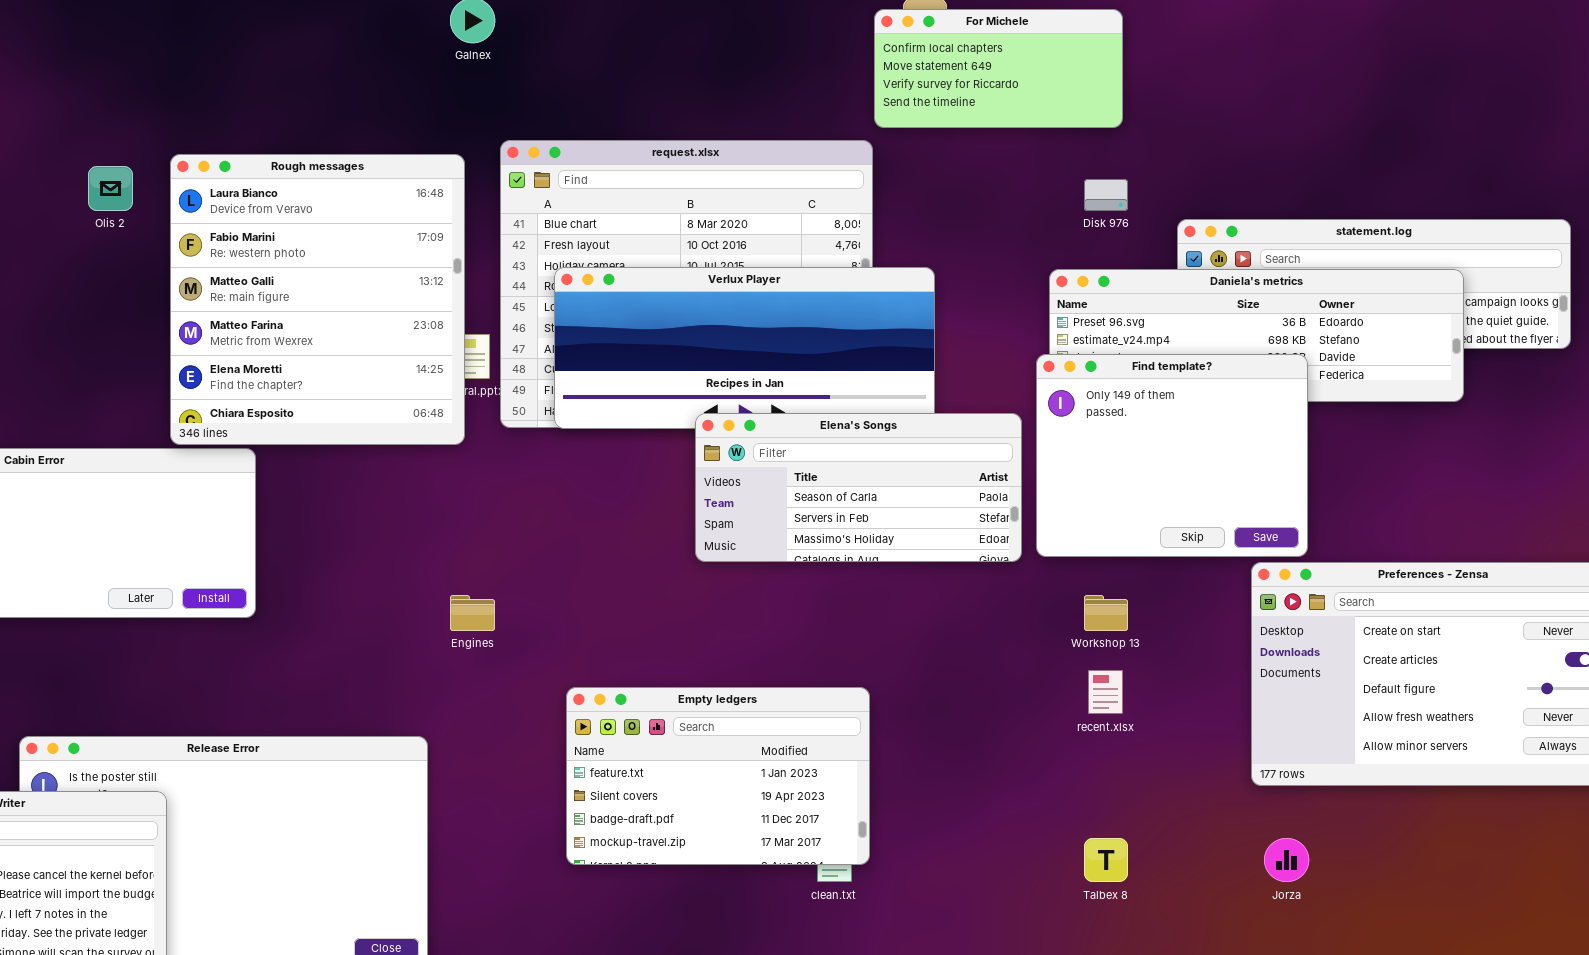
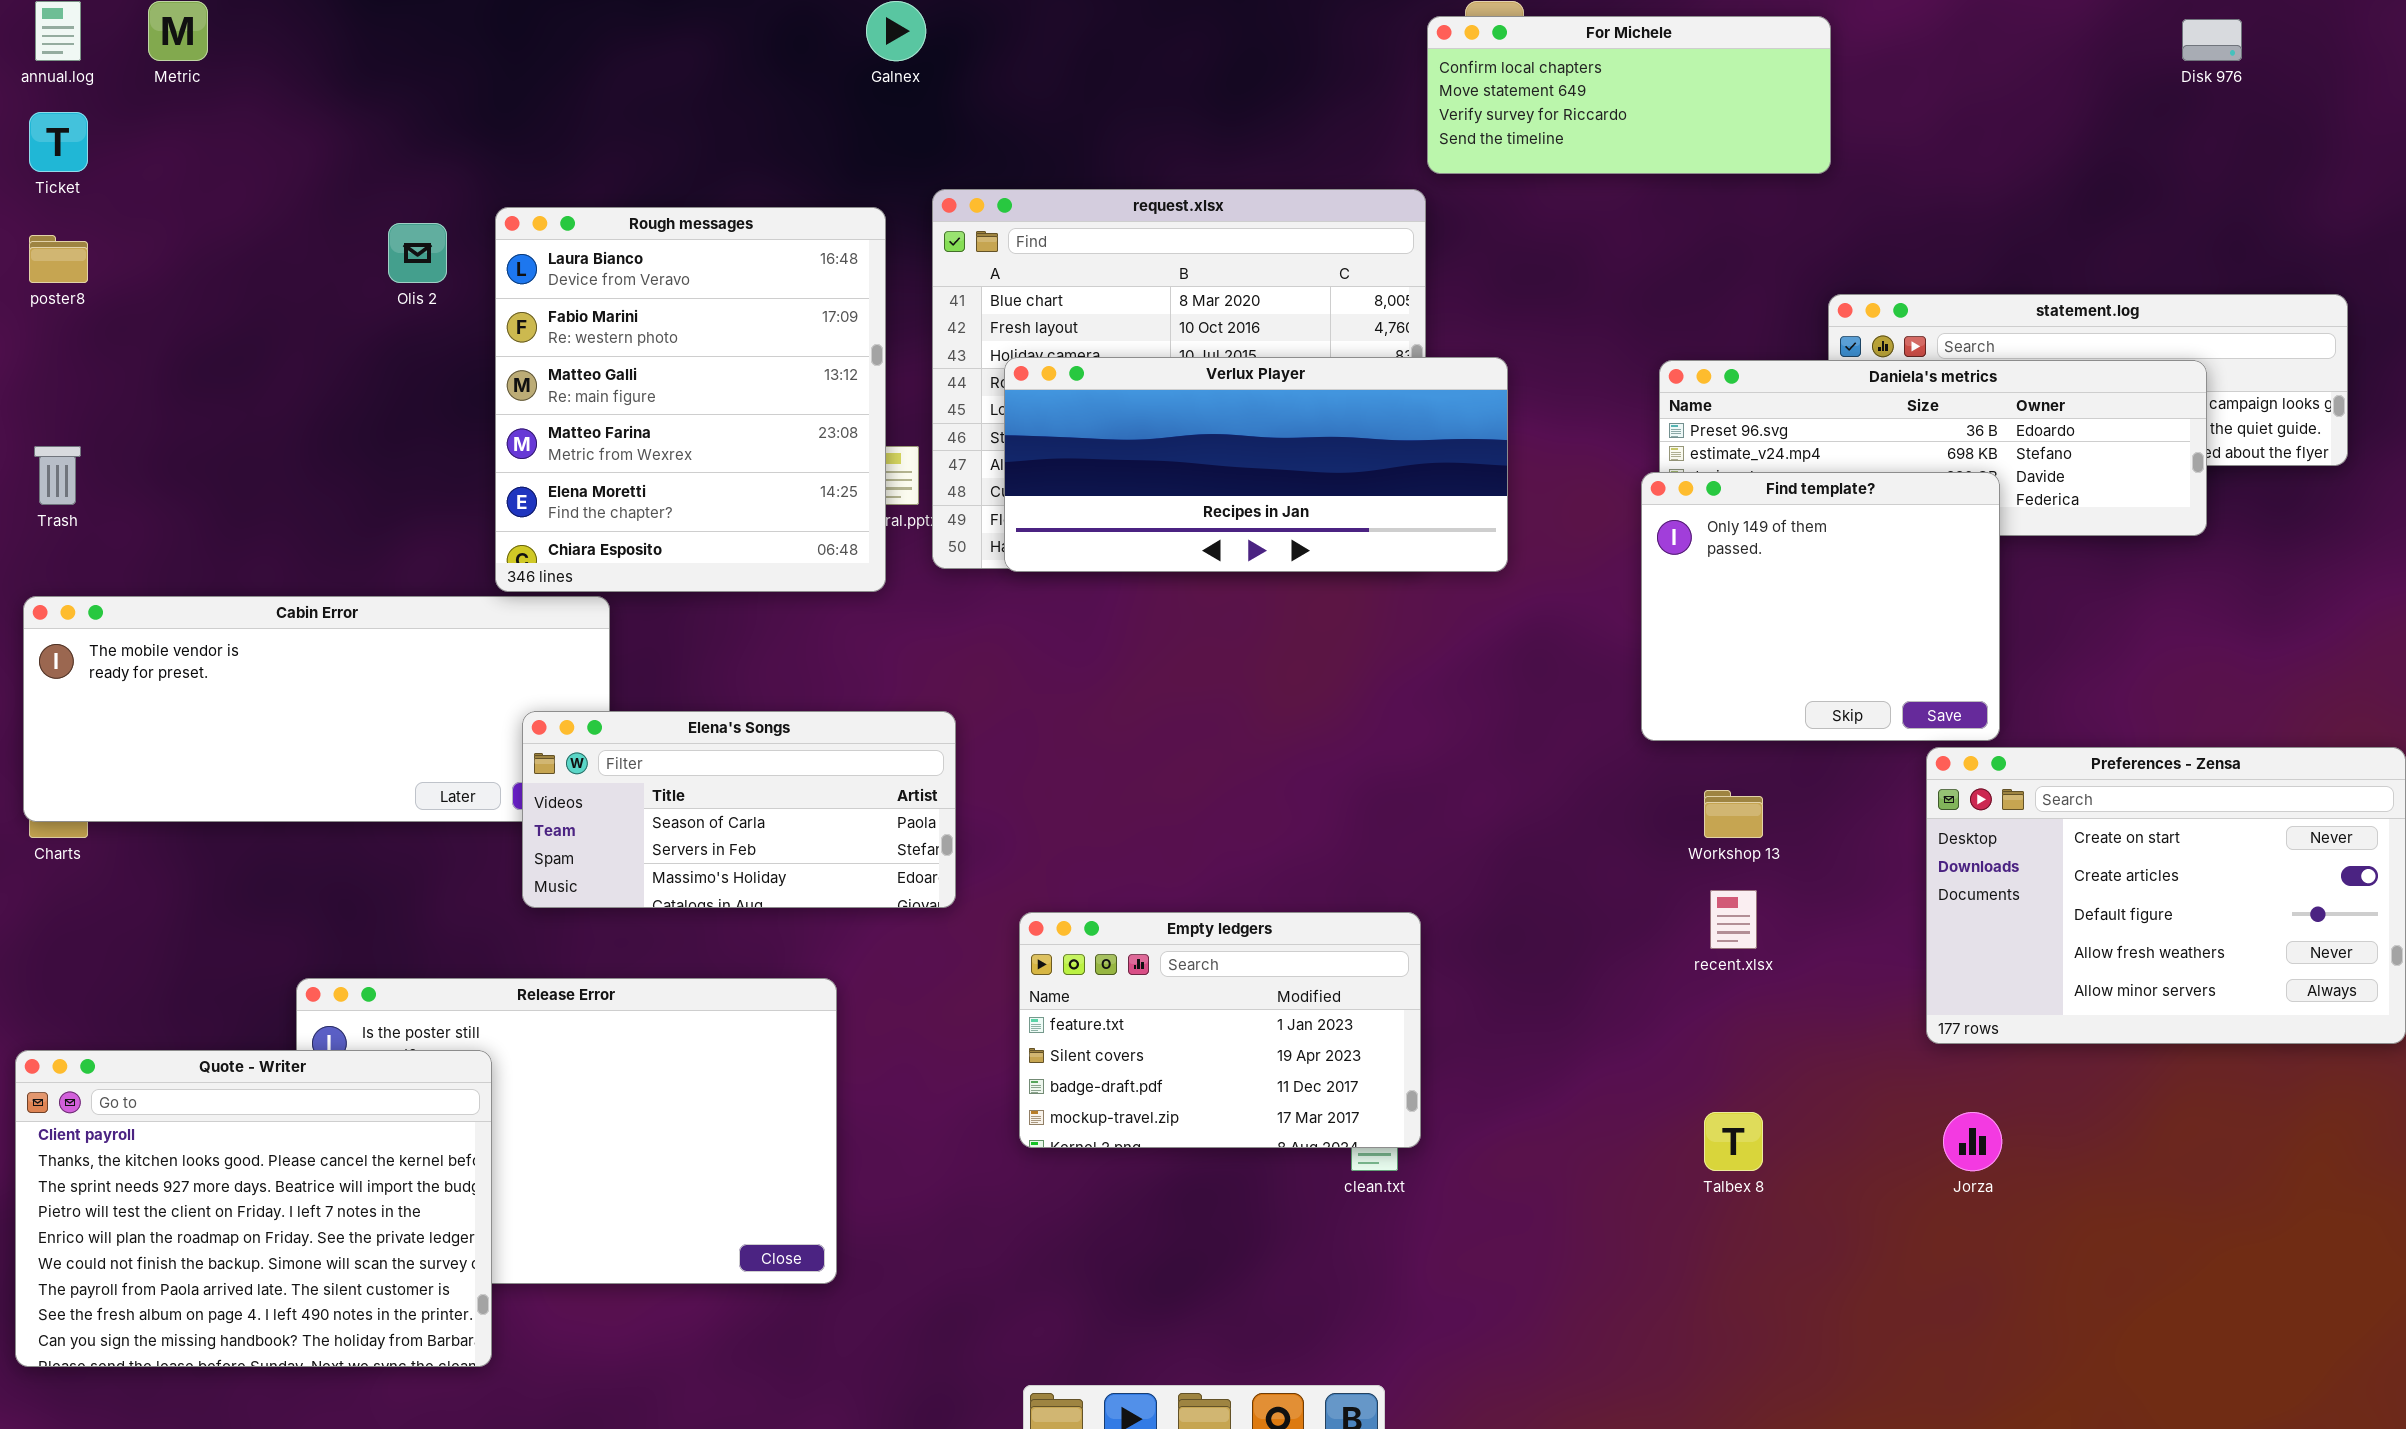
For Michele: [874,9,1123,128] -> [1427,16,1831,174], resized
Disk 976: [1084,179,1128,211] -> [2182,19,2242,61], moved
Elena's Songs: [695,413,1022,562] -> [522,711,956,908], moved

